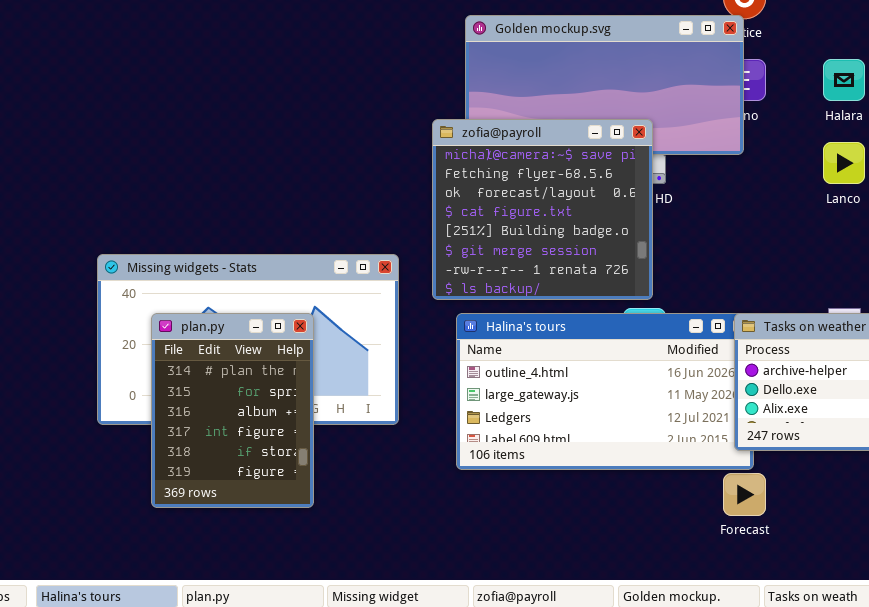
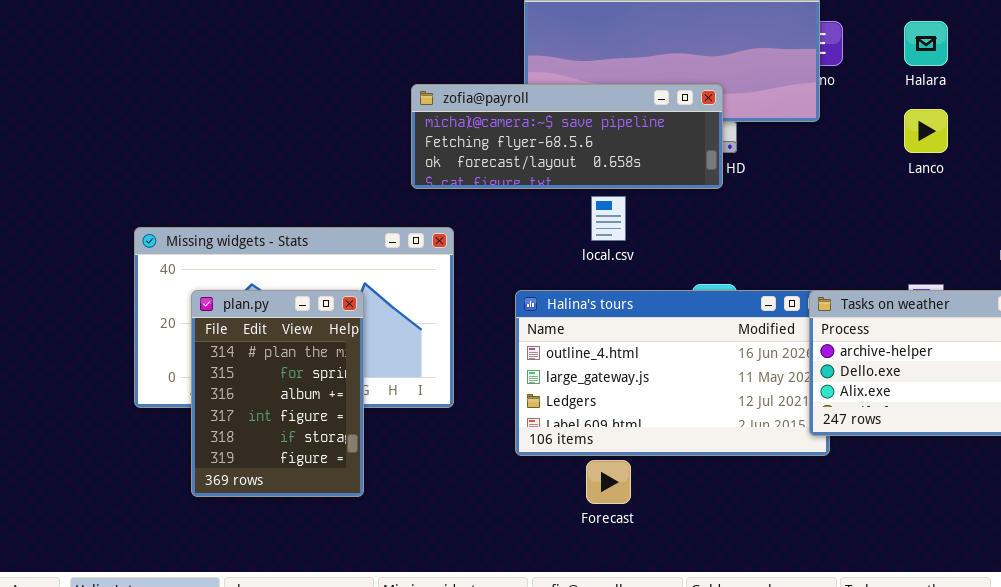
zofia@payroll: [432,119,653,300] -> [411,84,723,189], resized
Forecast: [723,473,766,516] -> [586,460,631,504], moved

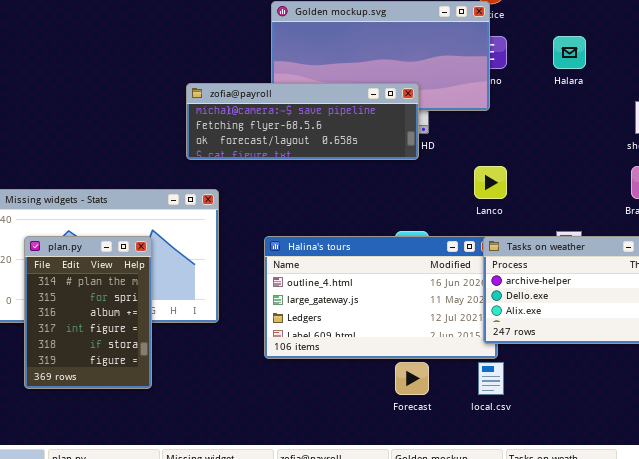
Lanco: [904,109,948,153] -> [474,166,507,199], moved
local.csv: [591,196,626,241] -> [478,362,504,395], moved
Forecast: [586,460,631,504] -> [395,362,429,395], moved

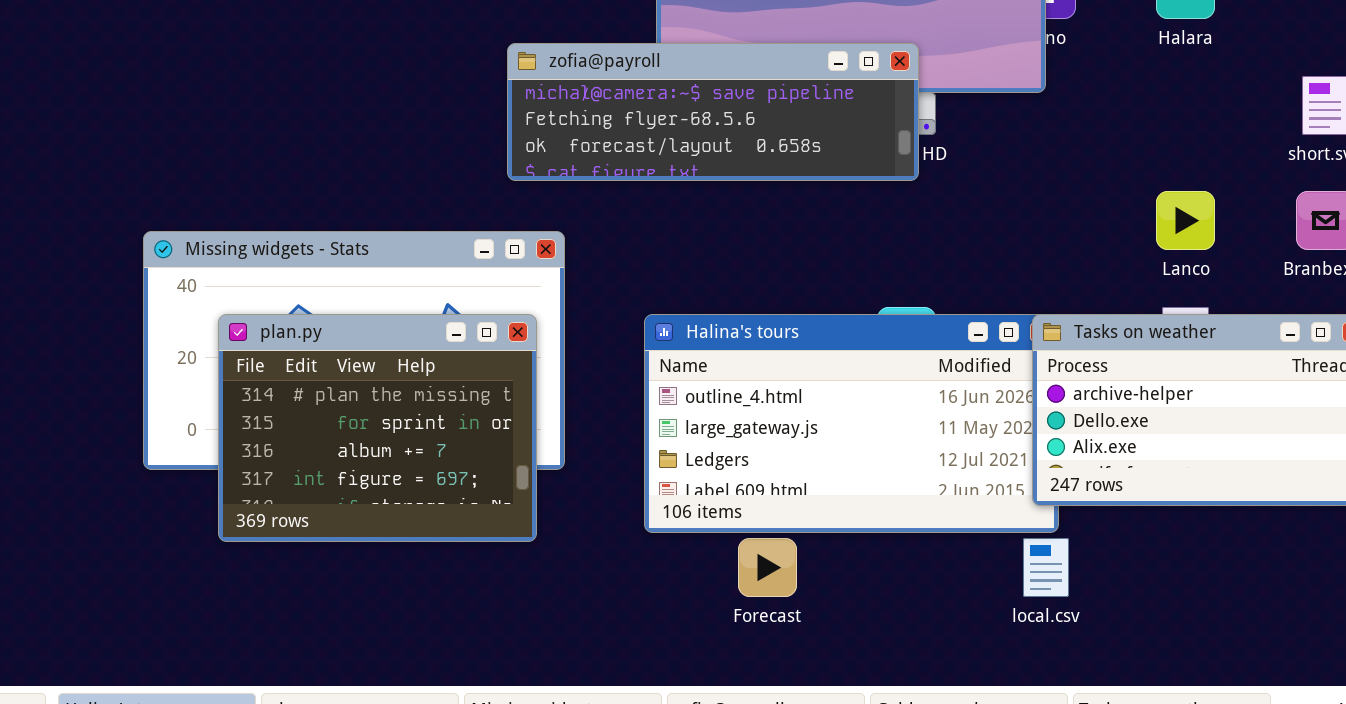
Lanco: [474,166,507,199] -> [1156,191,1215,250], moved
plan.py: [24,236,152,389] -> [218,314,537,542], resized
Forecast: [395,362,429,395] -> [738,538,797,597], moved

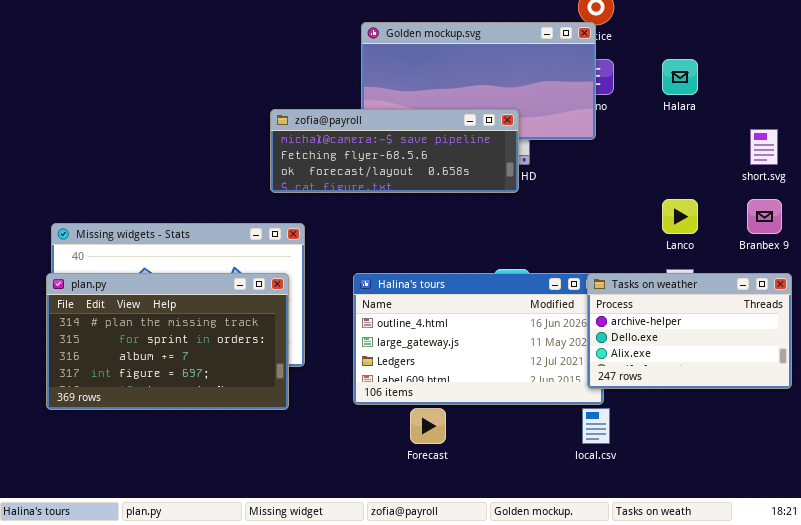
plan.py: [218,314,537,542] -> [46,273,289,410], resized

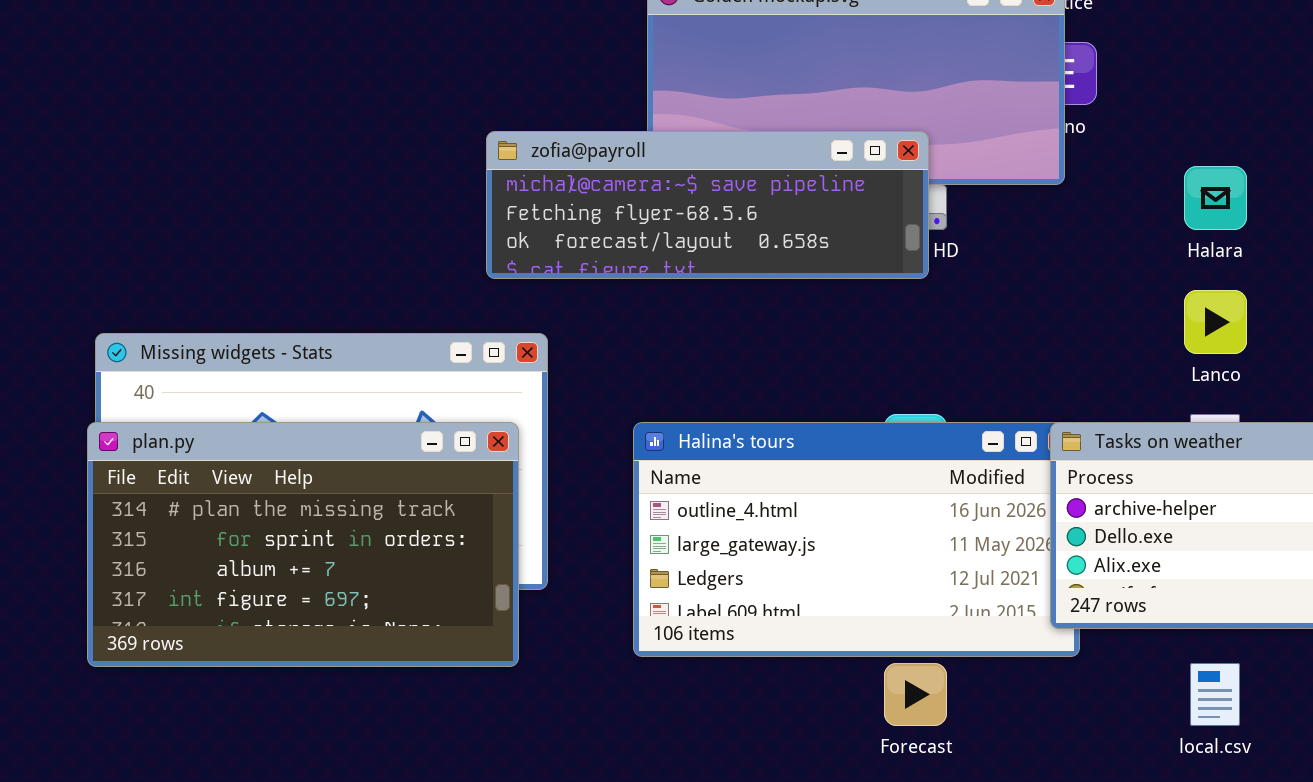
Halara: [662,59,698,95] -> [1184,166,1247,230], moved
Forecast: [410,408,446,444] -> [884,663,947,726], moved
local.csv: [582,408,610,444] -> [1190,663,1240,726], moved

